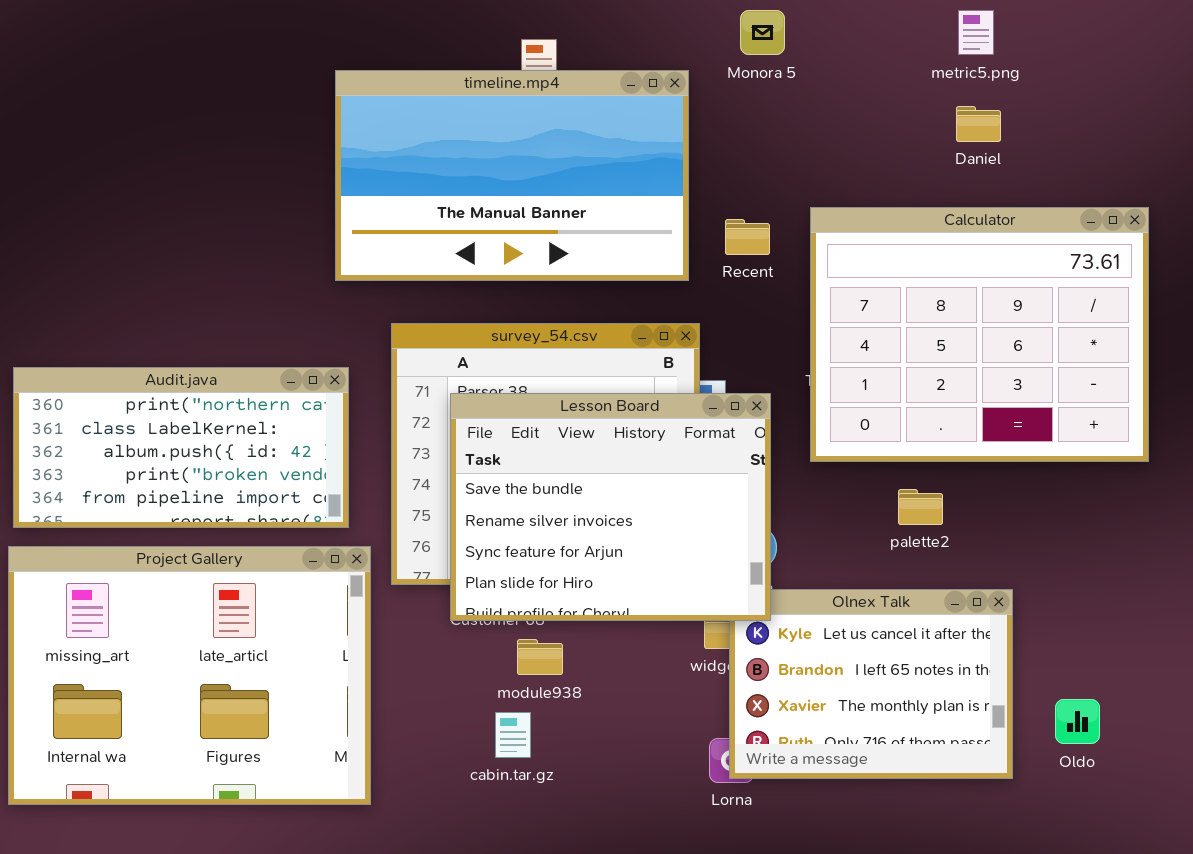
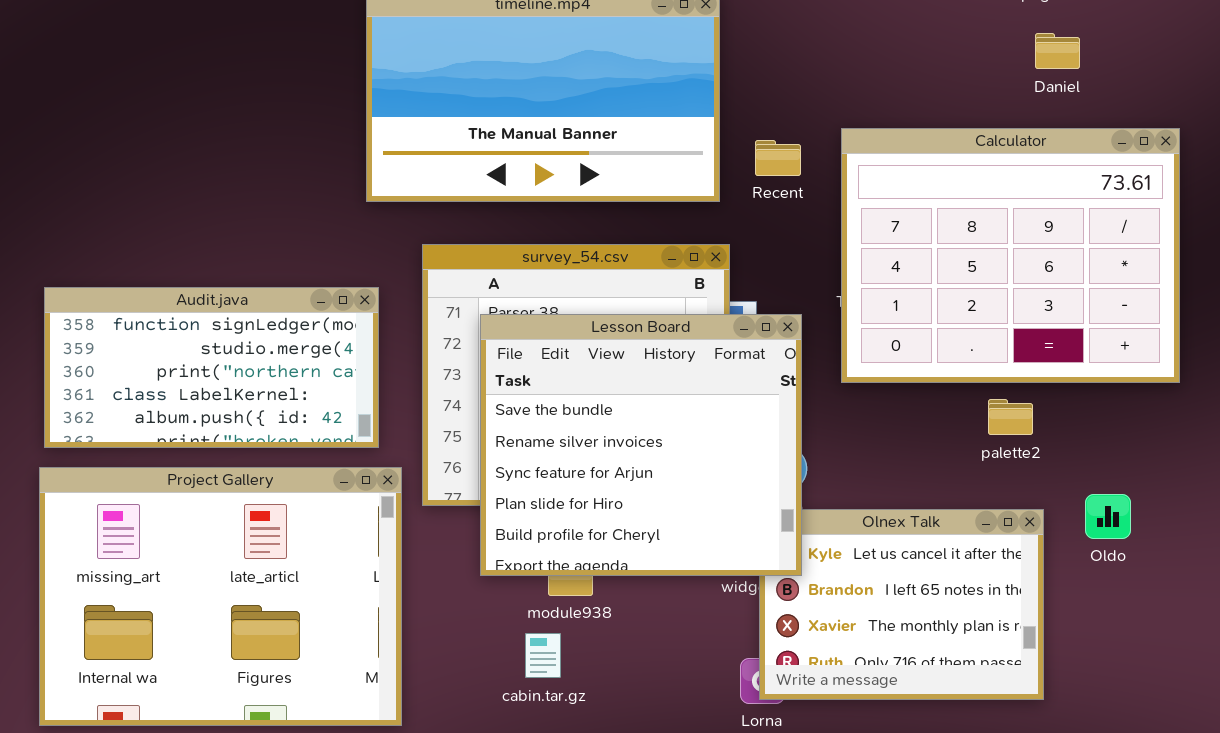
Daniel: [956,106,1001,142] -> [1035,33,1080,69], moved
Audit.java: [13,367,349,528] -> [44,287,379,448], scrolled up 2 rows
Lesson Board: [450,393,771,621] -> [480,314,802,576], resized
palette2: [898,489,943,525] -> [988,399,1033,435], moved
Oldo: [1055,699,1100,744] -> [1085,494,1131,539], moved

